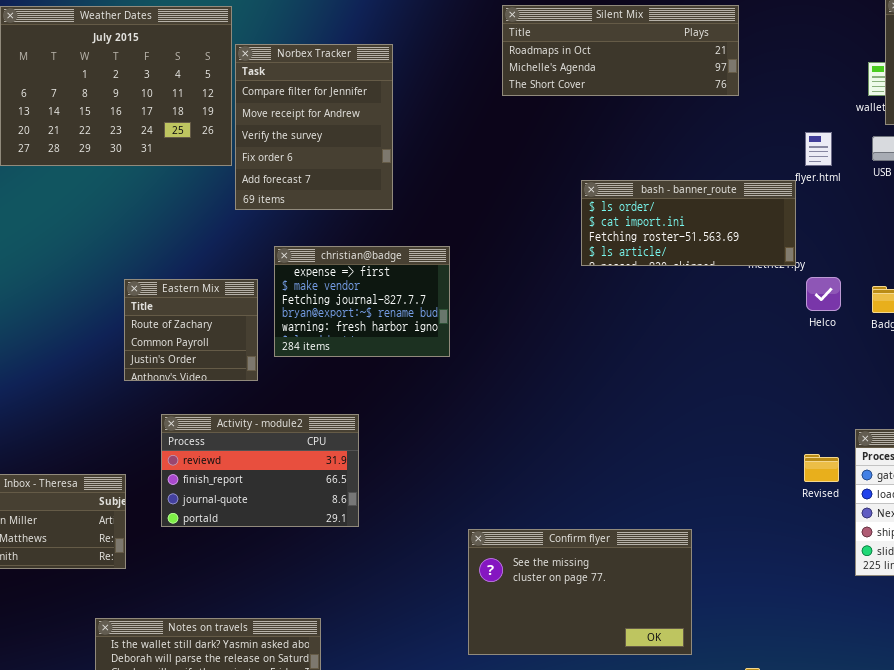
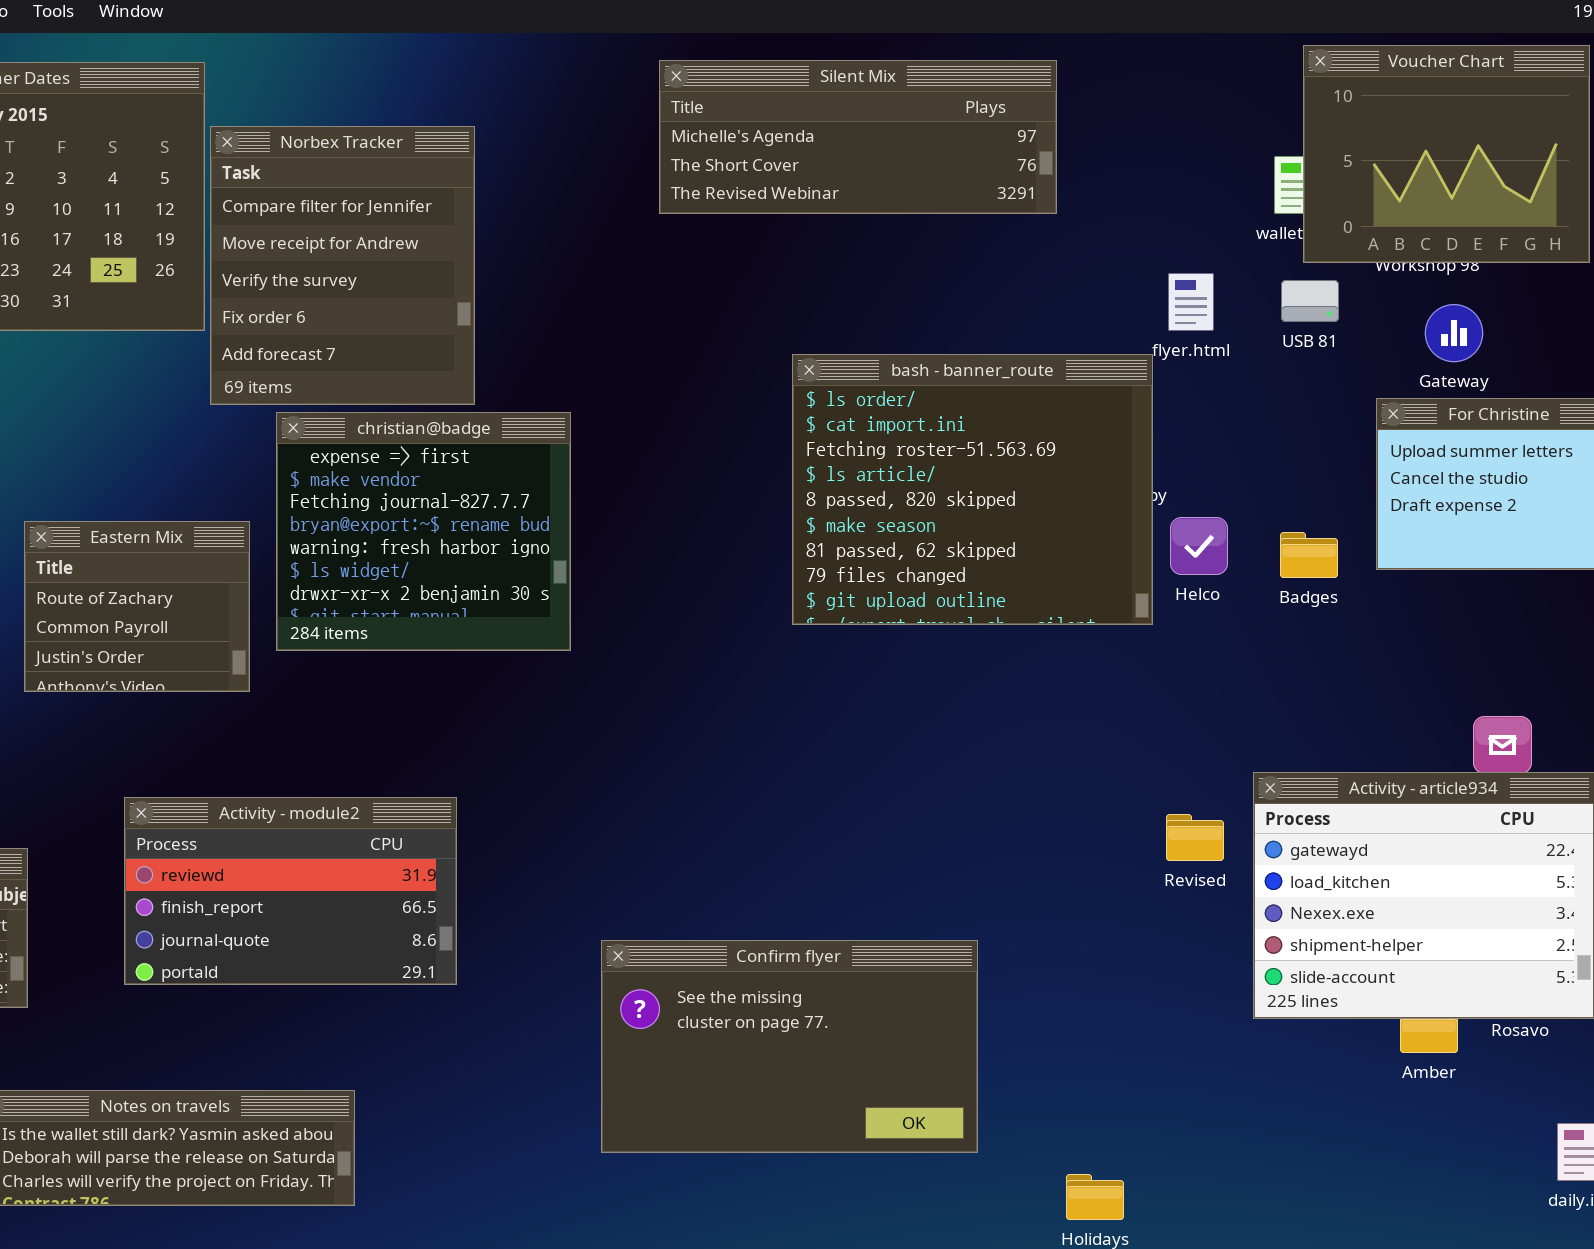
Silent Mix: [502,5,739,96] -> [659,60,1057,214], scrolled down 1 row
bash - banner_route: [581,180,796,266] -> [792,354,1153,625], resized
christian@badge: [274,246,450,357] -> [276,412,571,651], resized
Activity - module2: [161,414,359,527] -> [124,797,457,985], moved

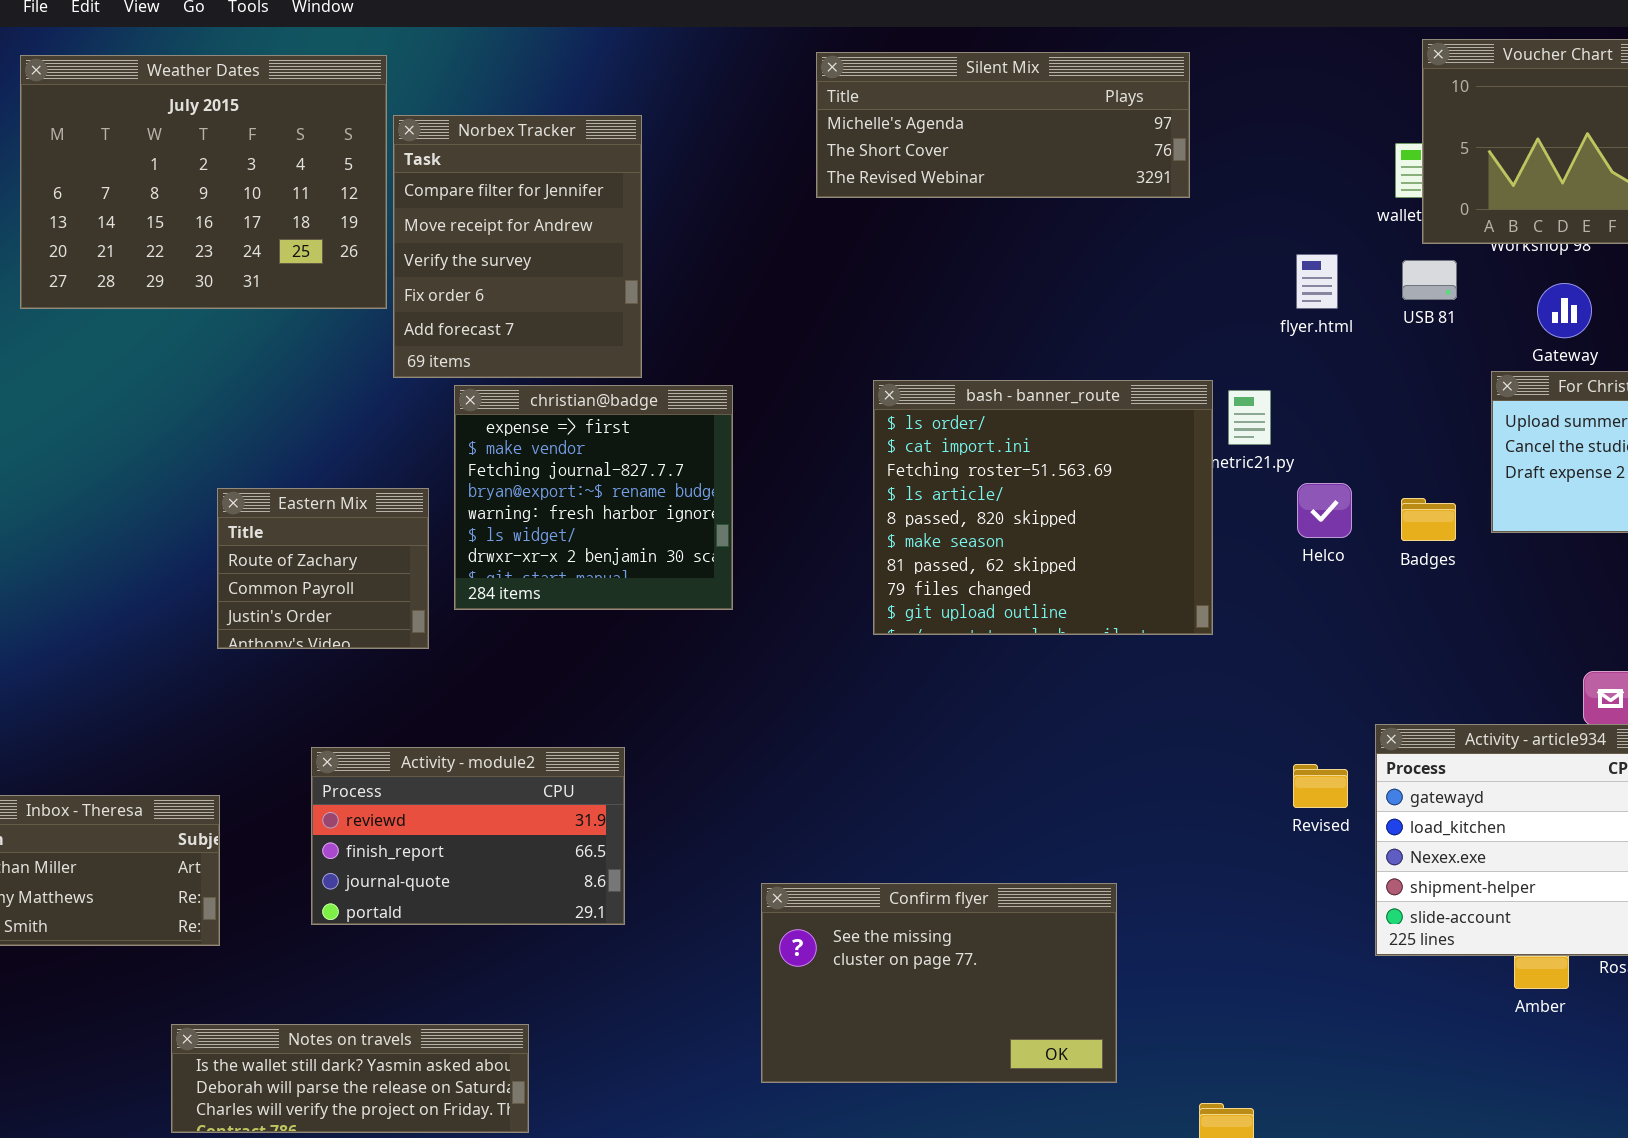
bash - banner_route: [792,354,1153,625] -> [873,380,1213,635], moved

